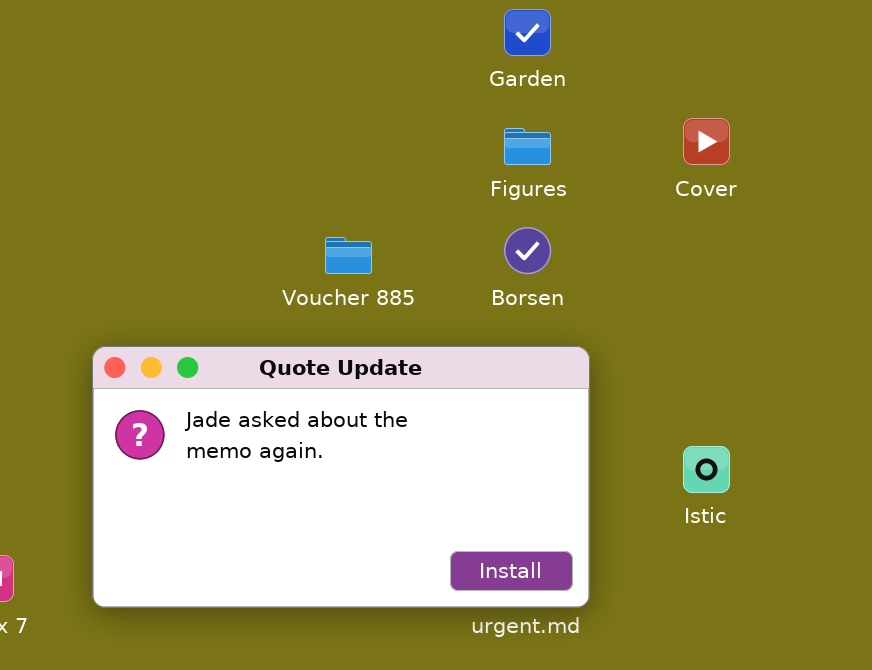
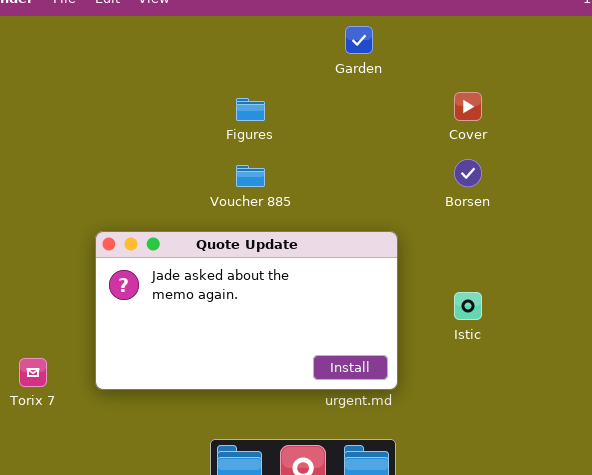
Figures: [504,128,551,165] -> [236,98,265,121], moved
Borsen: [504,227,551,274] -> [454,159,482,187], moved

